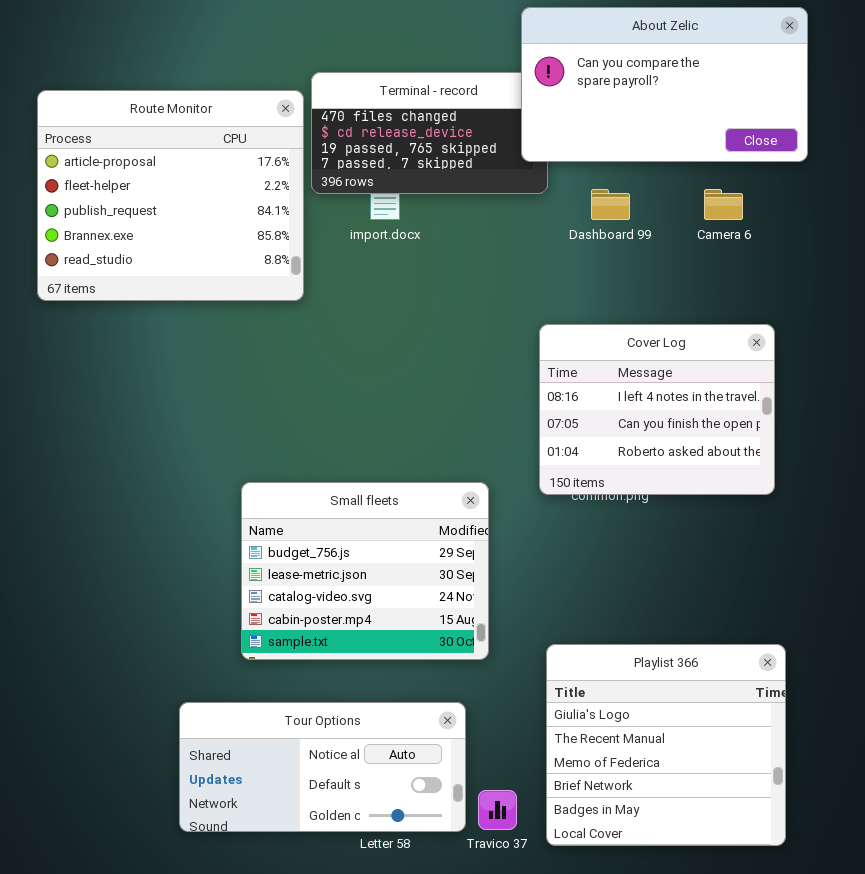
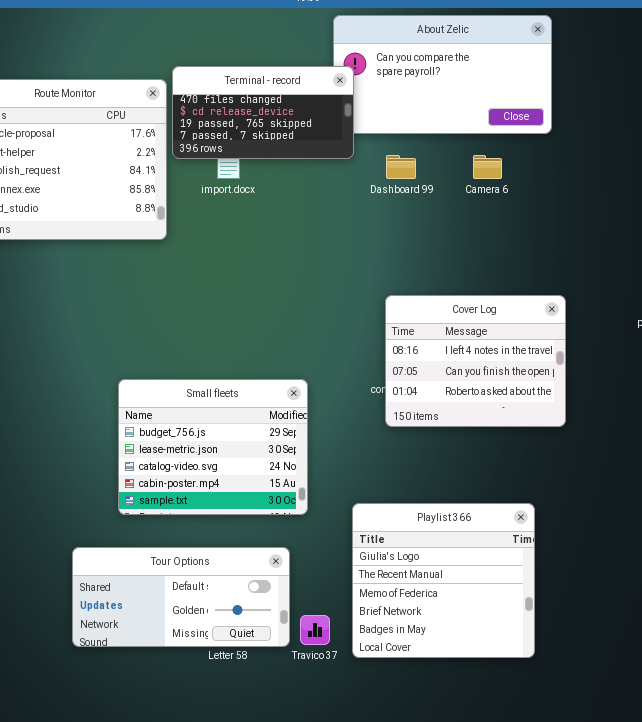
Terminal - record: [311,72,548,194] -> [172,66,354,159], raised
Cover Log: [539,324,775,495] -> [385,295,566,427], moved
Tour Options: [179,702,466,832] -> [72,547,290,647], scrolled down 1 row

